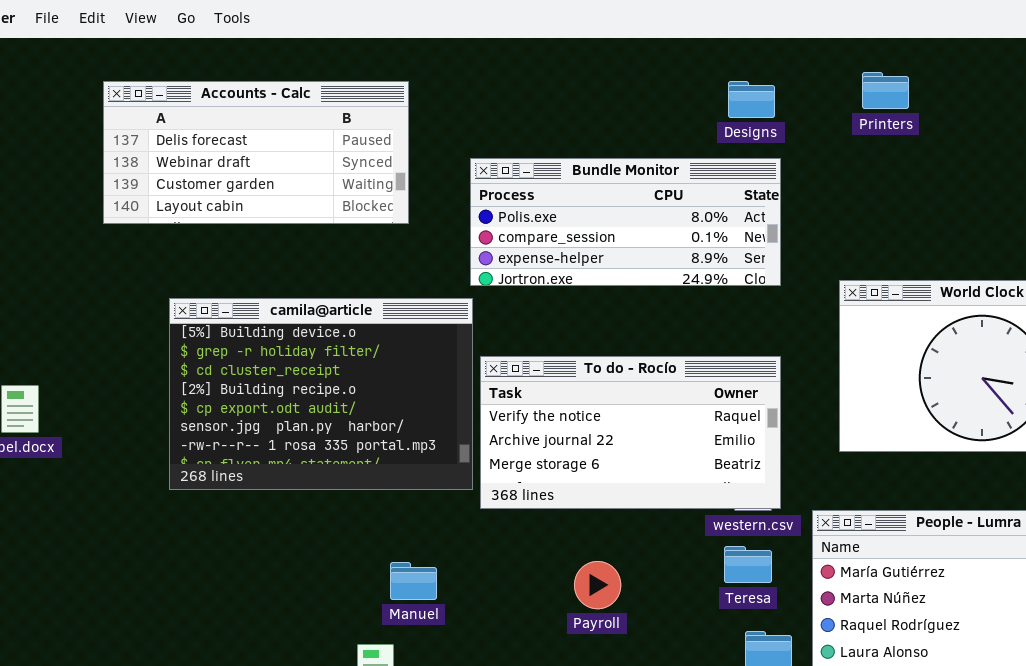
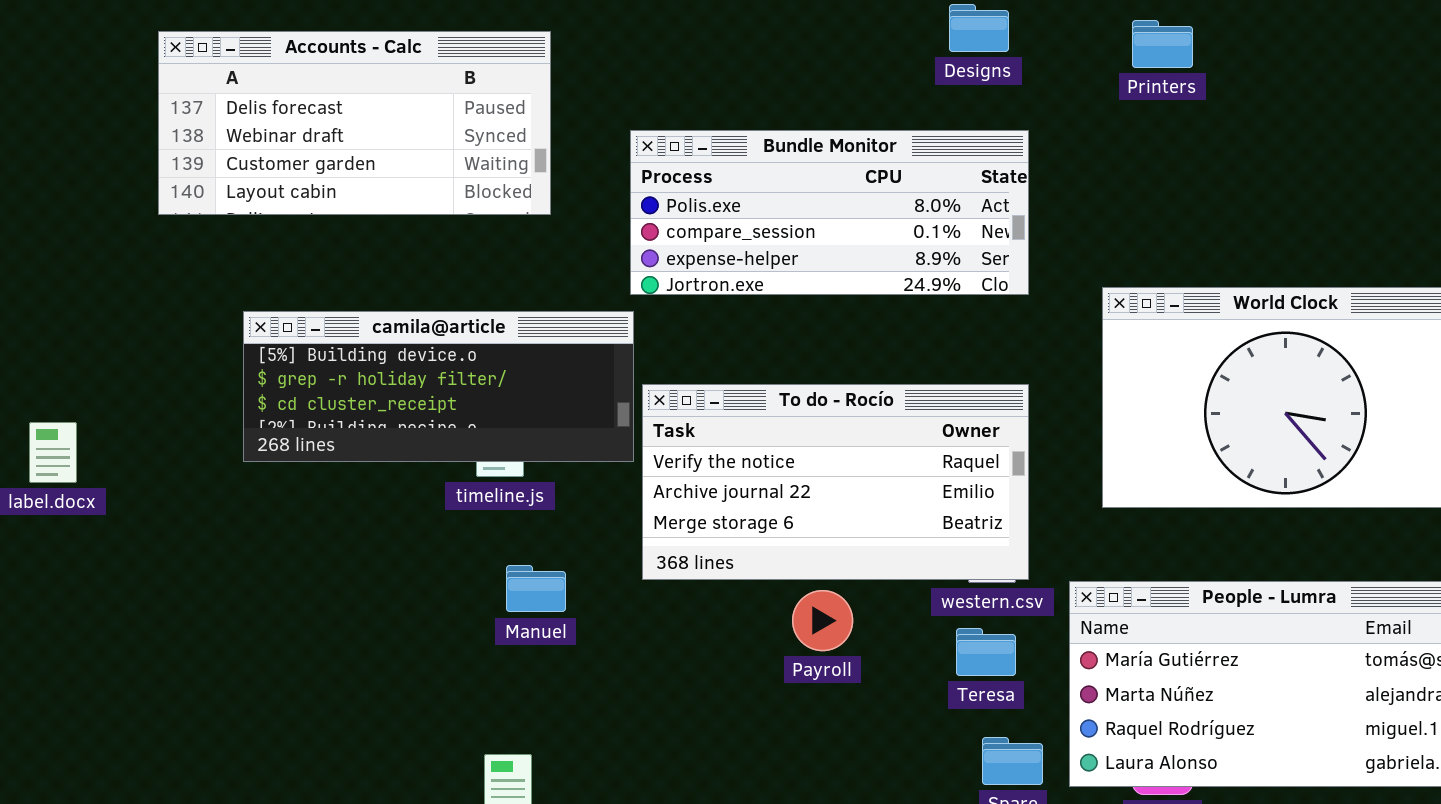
Designs: [728,81,775,118] -> [949,4,1009,52], moved
camila@article: [169,298,473,490] -> [243,311,634,462], resized
Payroll: [574,561,621,609] -> [792,590,853,651], moved
Manuel: [390,562,437,600] -> [506,565,566,612], moved

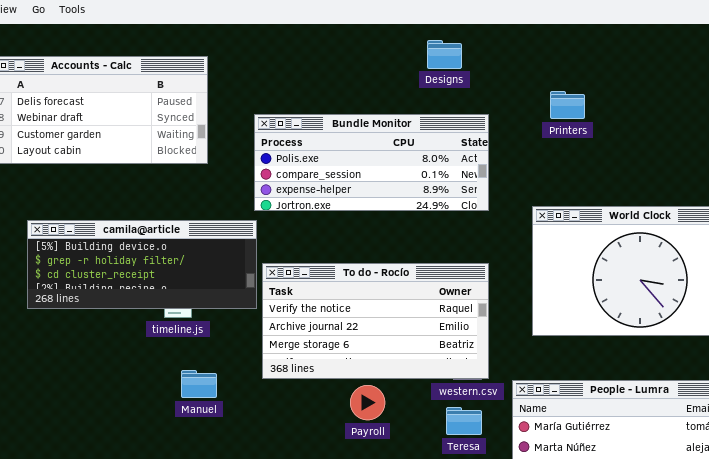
Designs: [949,4,1009,52] -> [427,40,462,69], moved
Printers: [1132,20,1193,68] -> [550,91,585,119], moved

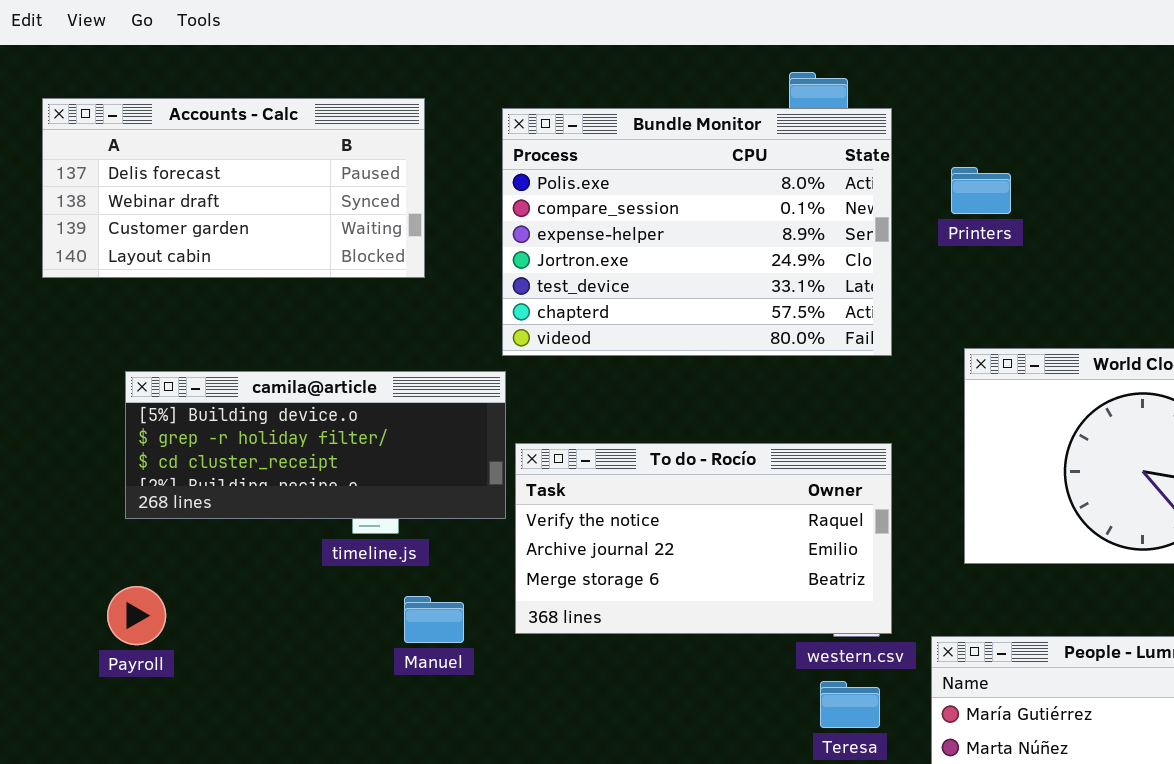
Printers: [550,91,585,119] -> [951,167,1011,214], moved
Bundle Monitor: [254,114,489,211] -> [502,108,892,356], resized
Manuel: [181,370,217,398] -> [404,596,464,643], moved
Payroll: [350,385,385,420] -> [107,586,166,645], moved

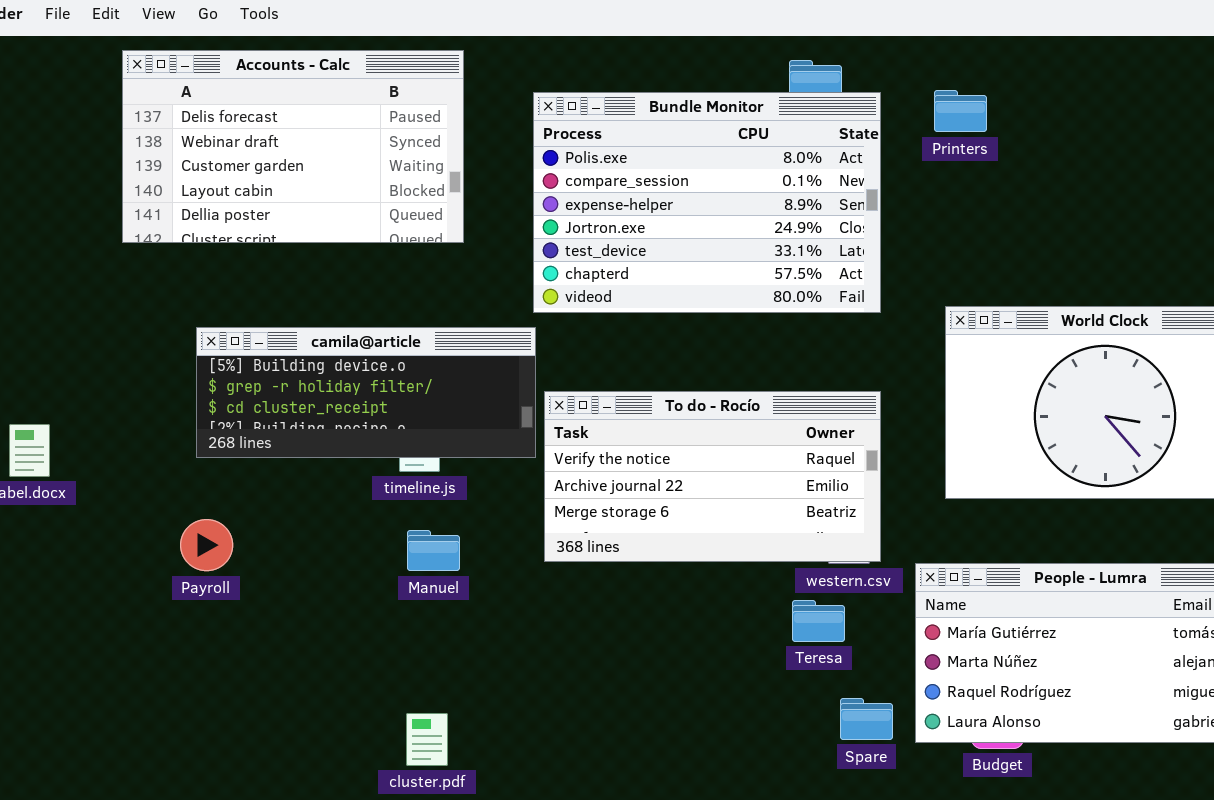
Accounts - Calc: [42,98,425,278] -> [122,50,464,243], resized
Printers: [951,167,1011,214] -> [934,90,987,132], moved
Manuel: [404,596,464,643] -> [407,530,460,571], moved
Teresa: [820,681,880,728] -> [792,600,845,642], moved

